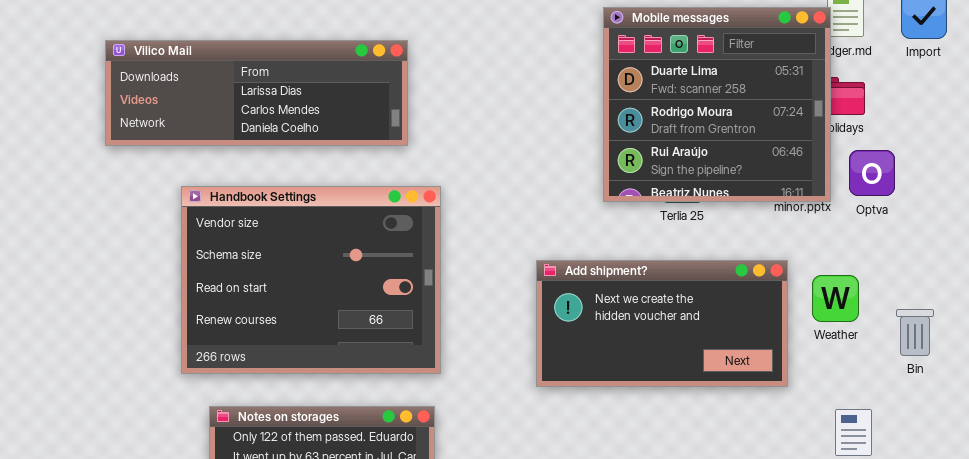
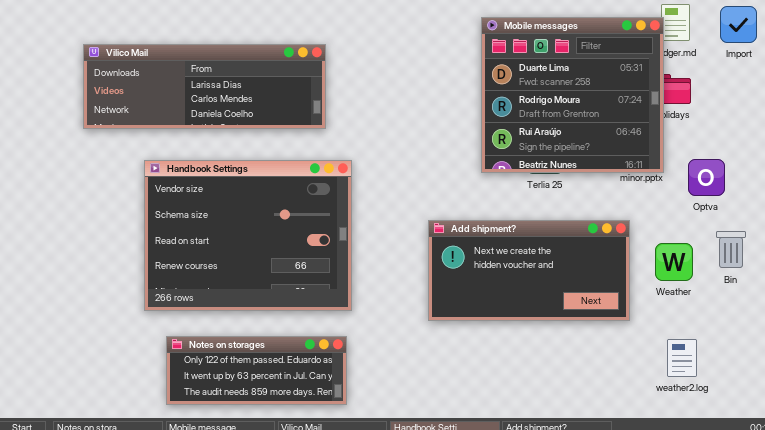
Optva: [849,150,895,196] -> [688,159,725,196], moved
Weather: [812,275,859,322] -> [655,243,693,281], moved
Bin: [896,309,934,356] -> [716,231,746,268], moved

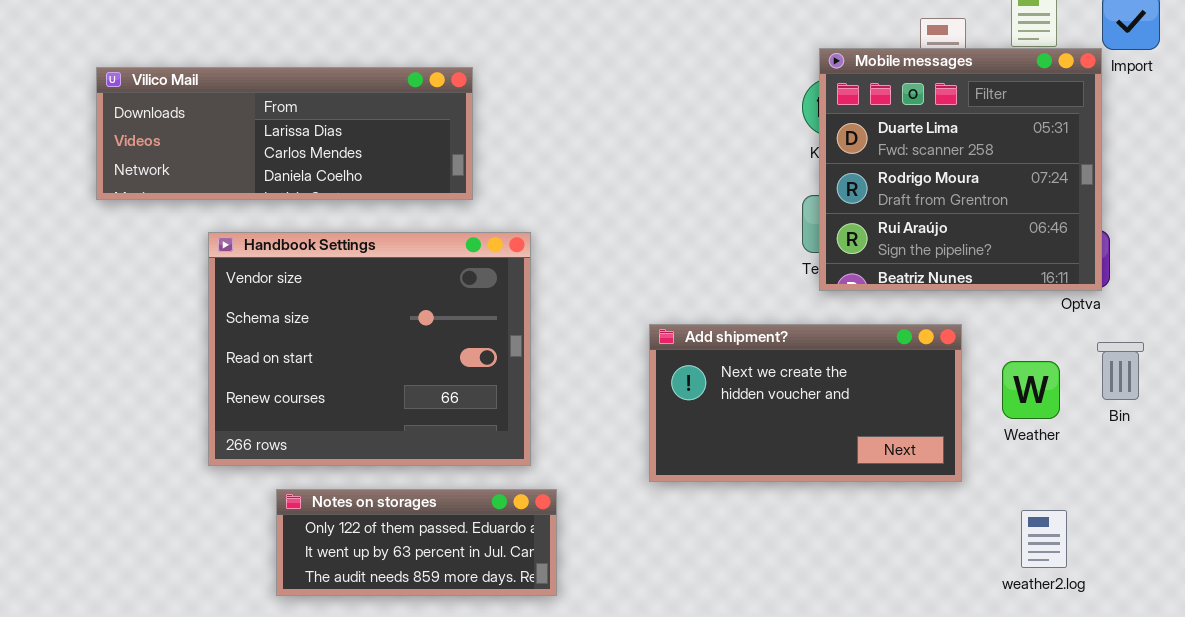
Mobile messages: [481,17,664,173] -> [819,48,1102,291], moved
Vilico Mail: [83,44,326,129] -> [96,67,473,200], moved
Notes on storages: [166,336,347,405] -> [276,489,557,596], moved

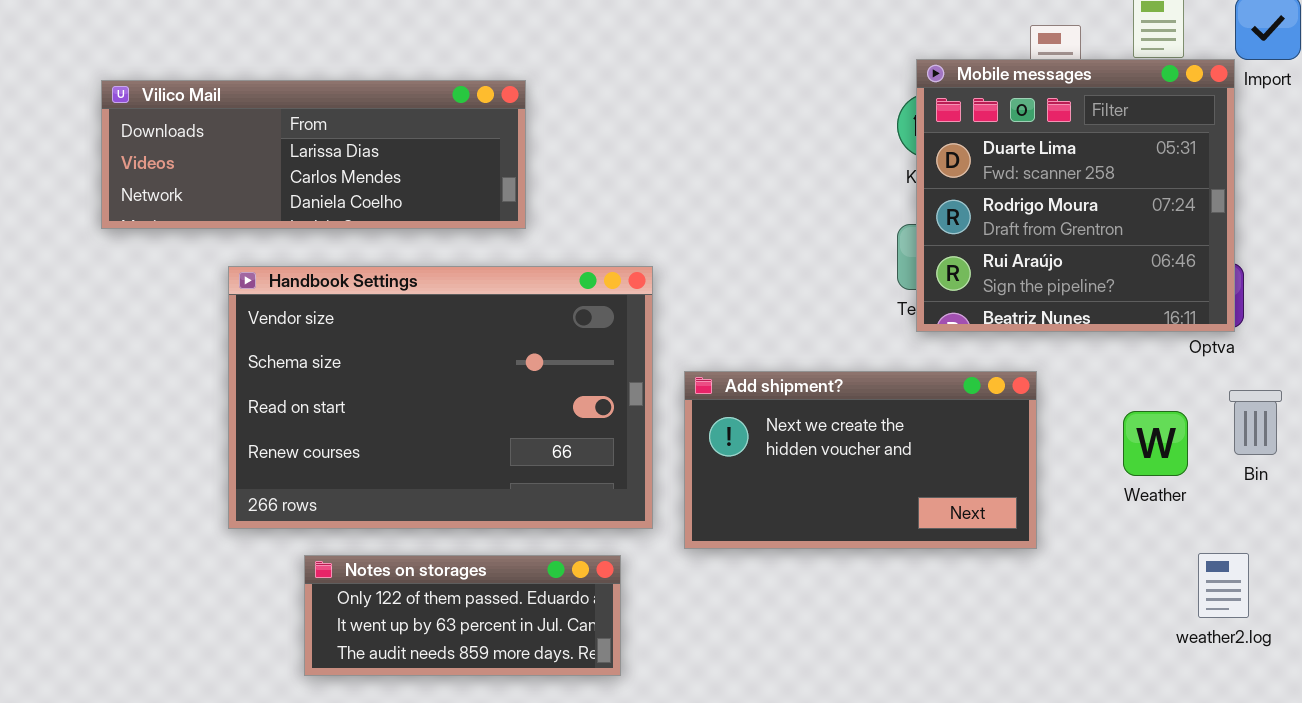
Handbook Settings: [208,232,531,466] -> [228,266,653,529], resized
Add shipment?: [649,324,962,482] -> [684,371,1037,549], moved
weather2.log: [1021,510,1067,568] -> [1198,553,1249,618], moved

